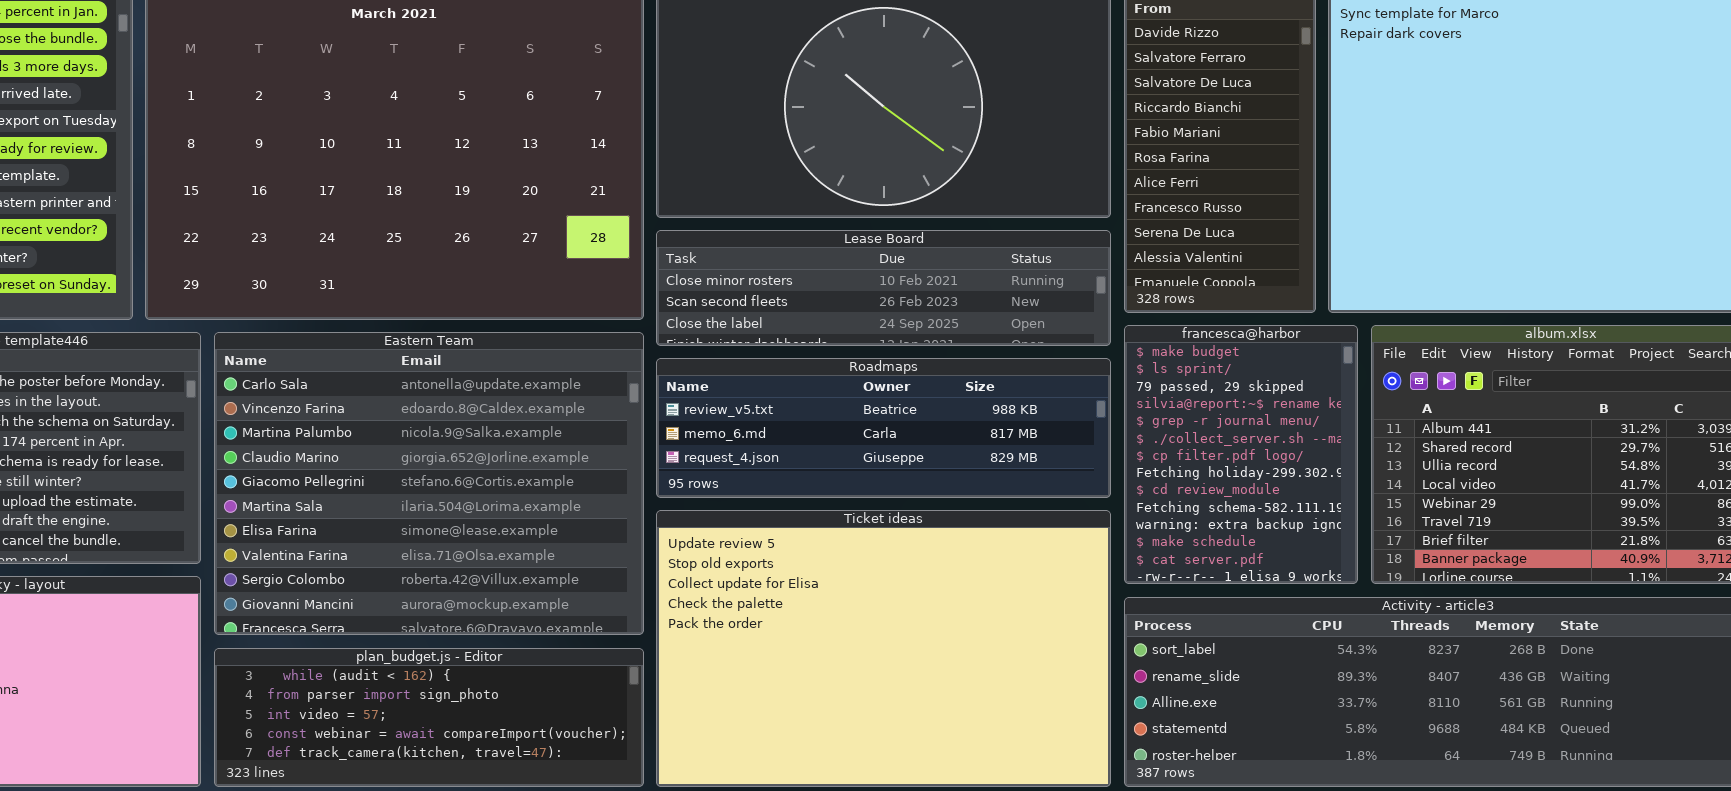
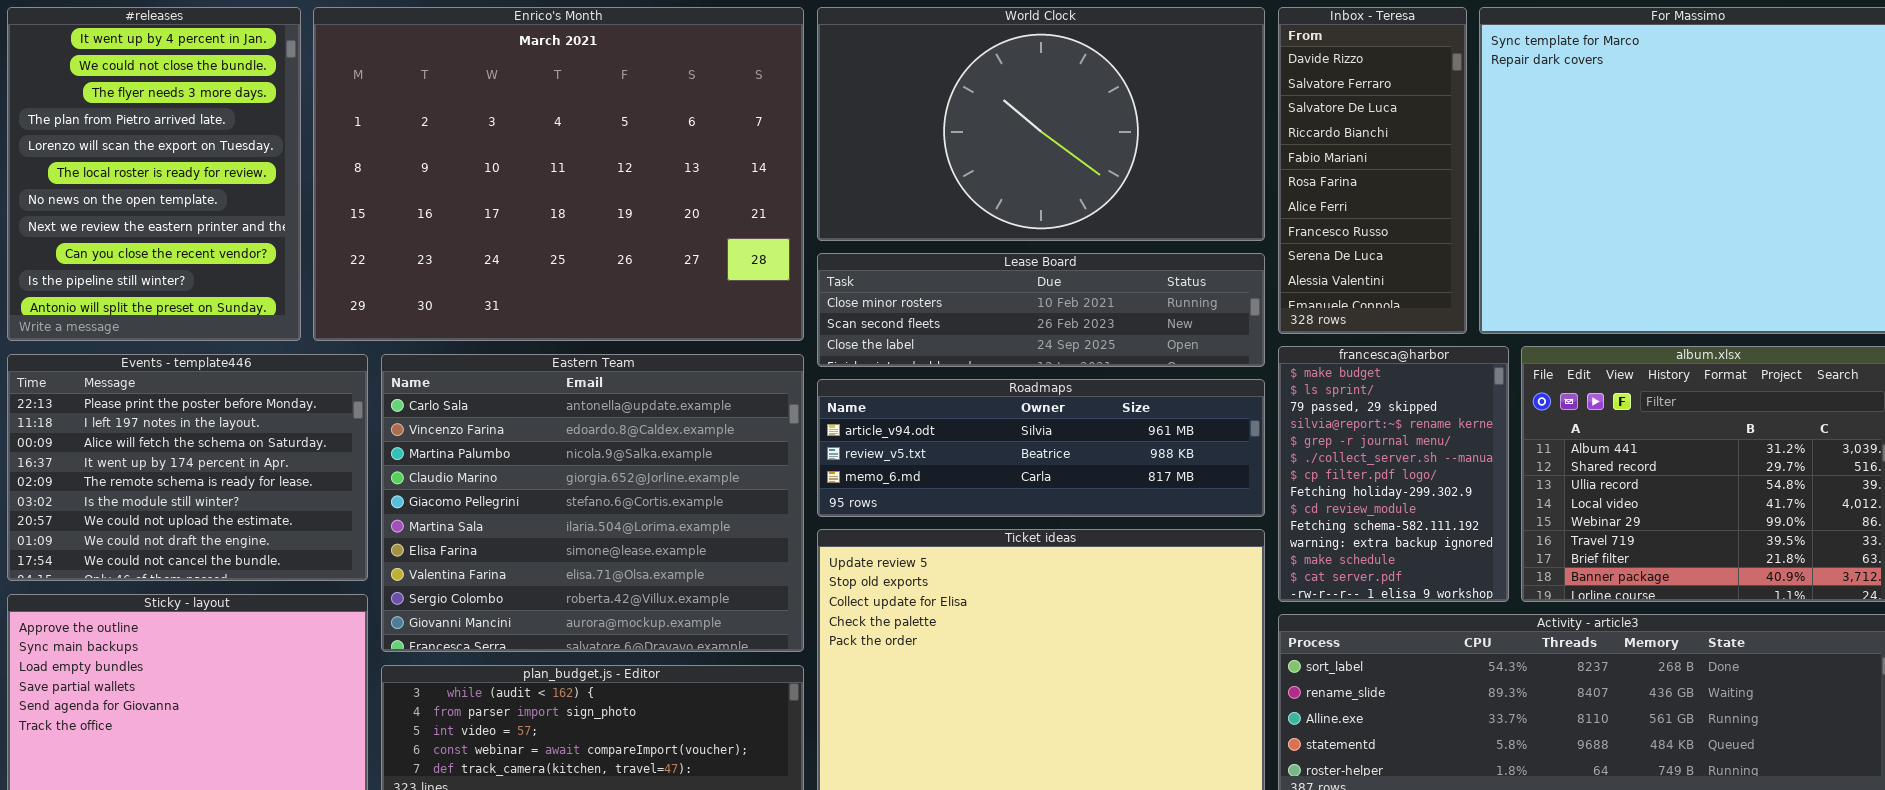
Roadmaps: [656,358,1111,498] -> [817,379,1265,517], scrolled up 1 row

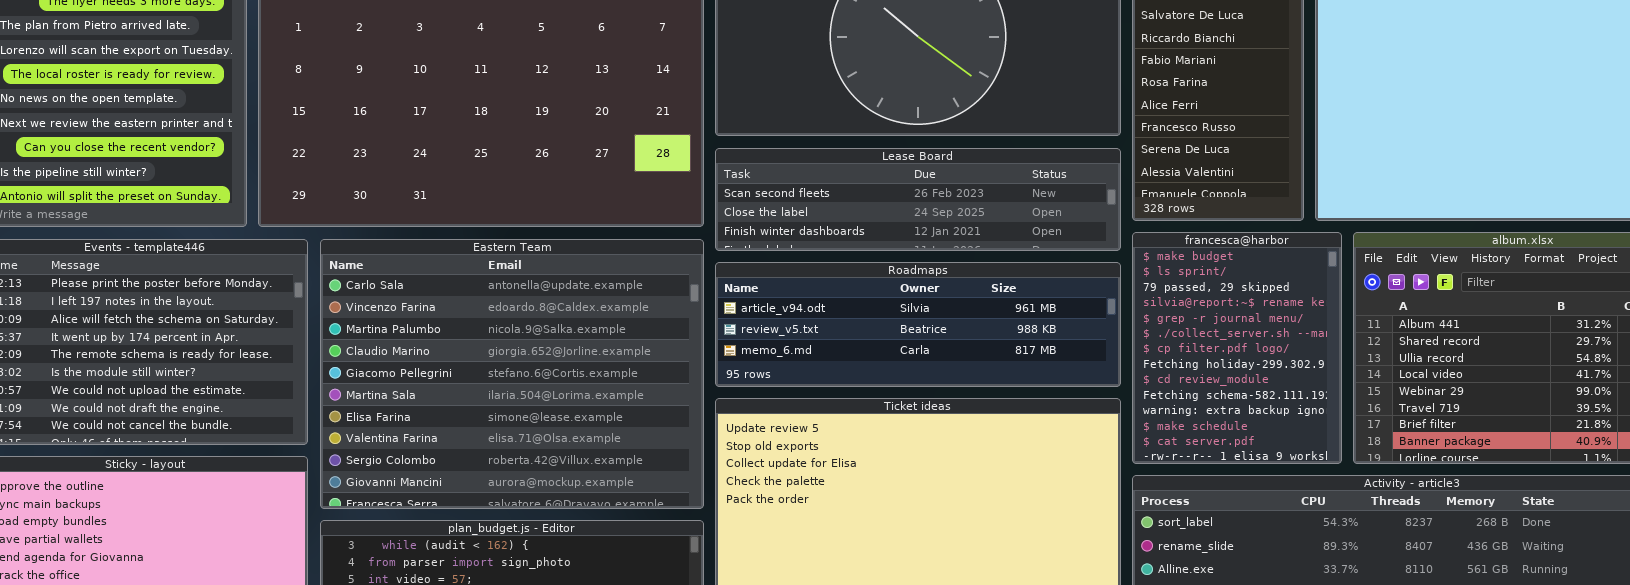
Lease Board: [817,253,1265,367] -> [715,148,1121,251], scrolled down 1 row

